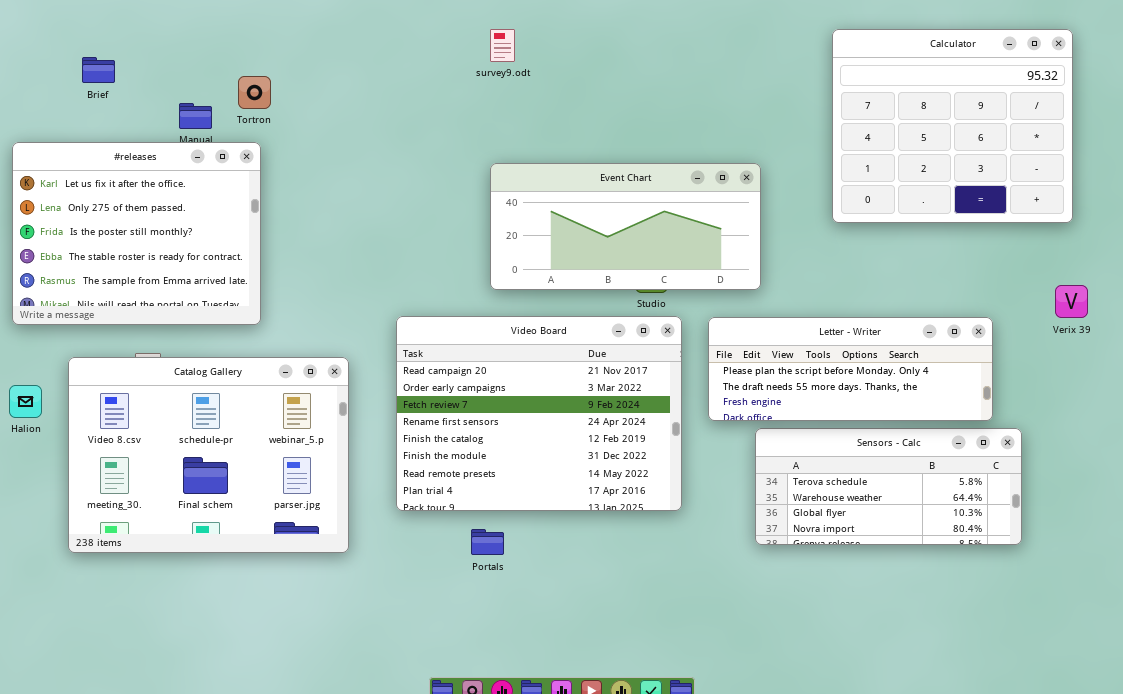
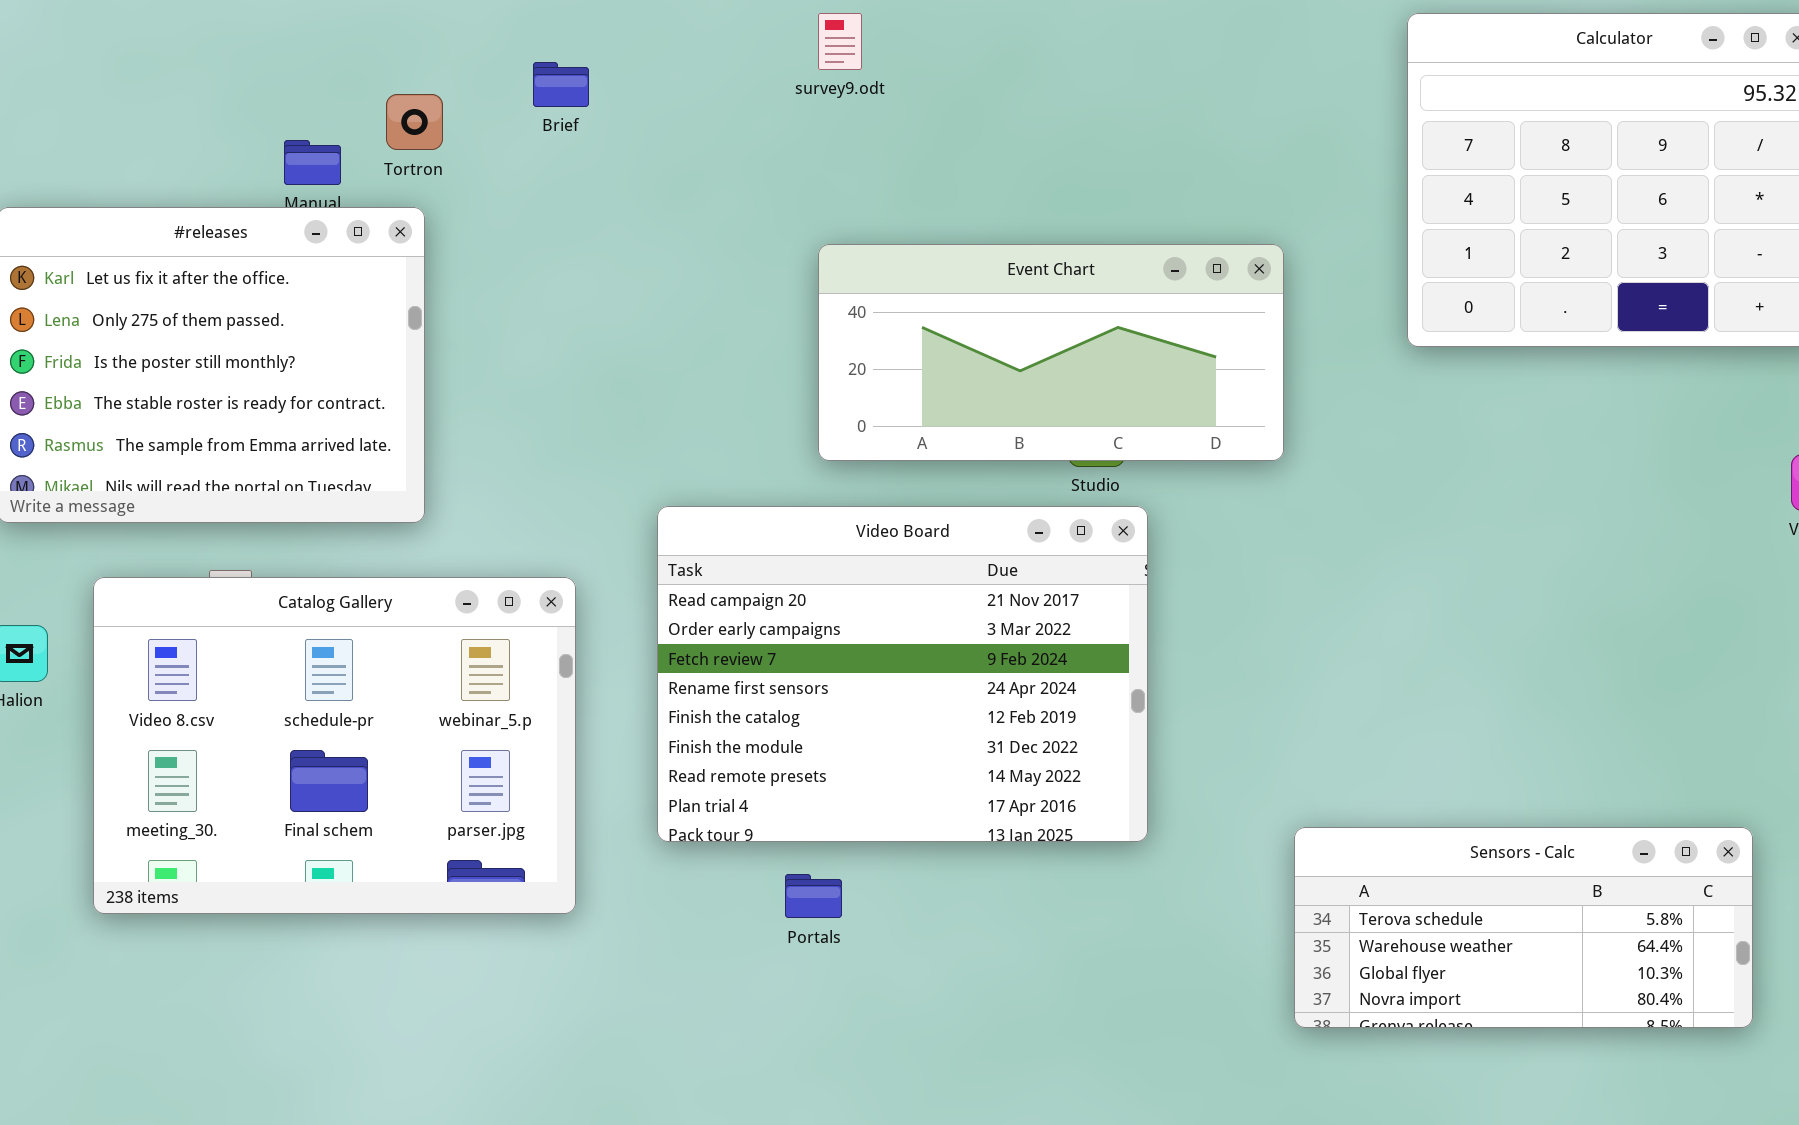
Brief: [82,57,115,83] -> [533,62,589,107], moved
Letter - Writer: [708,317,993,421] -> none, closed
Sensors - Calc: [755,428,1022,545] -> [1294,827,1753,1028], moved

